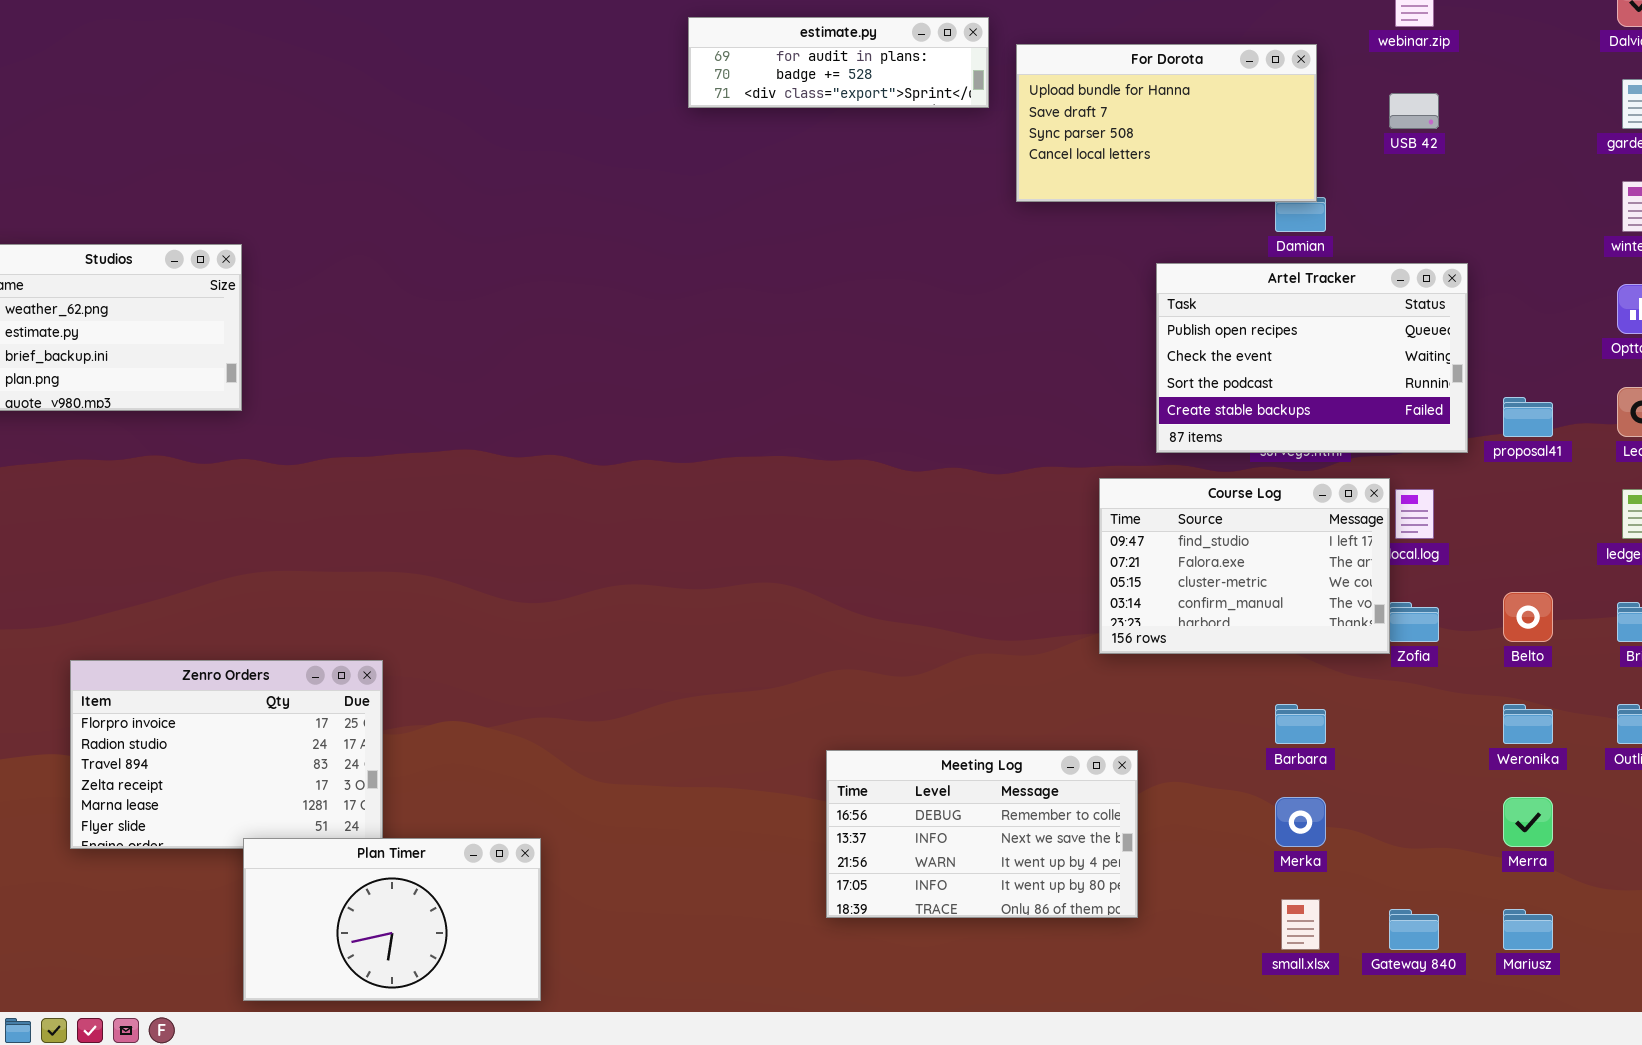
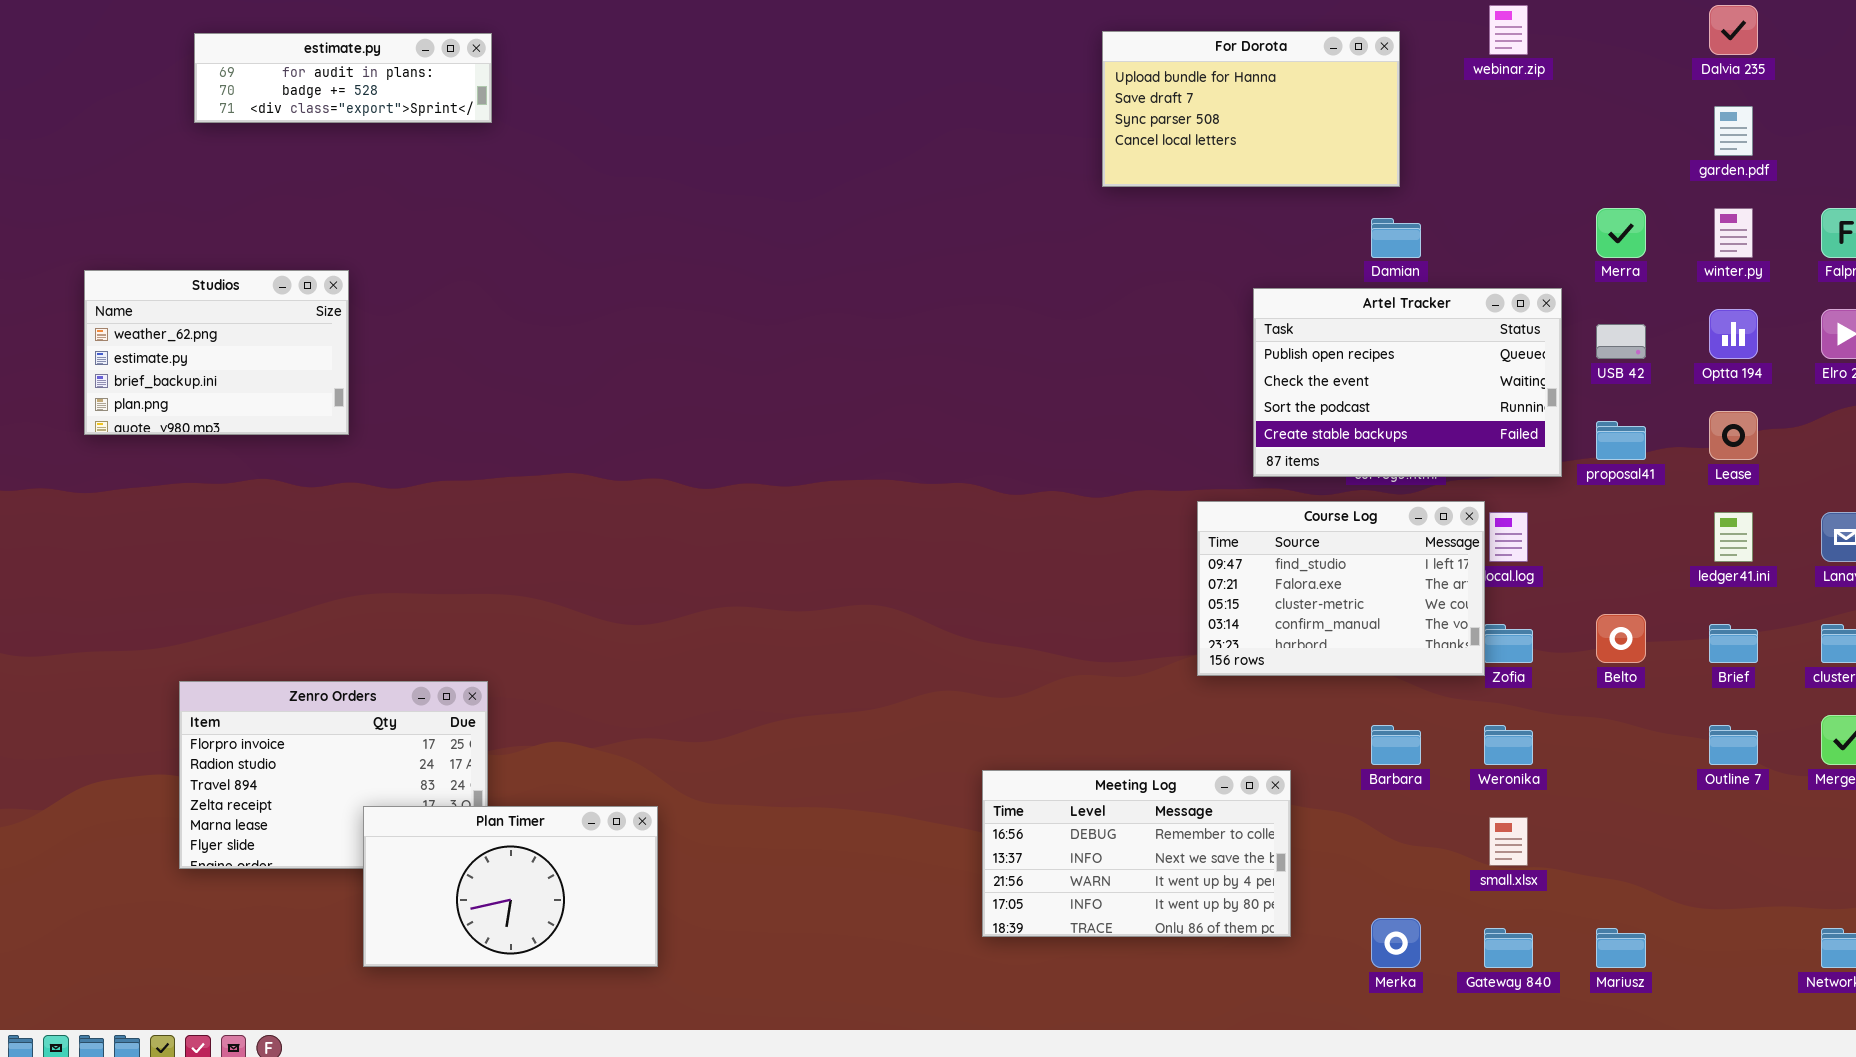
estimate.py: [688,17,989,108] -> [194,33,492,123], moved
For Dorota: [1016,44,1317,202] -> [1102,31,1400,187], moved
USB 42: [1389,93,1439,129] -> [1596,324,1646,359], moved
Weronika: [1503,704,1553,744] -> [1484,725,1533,765], moved
Meeting Log: [826,750,1138,918] -> [982,770,1291,937], moved
Merka: [1275,797,1326,847] -> [1371,918,1421,968], moved
Merra: [1503,797,1553,847] -> [1596,208,1646,258], moved
Plan Timer: [243,838,541,1001] -> [363,806,658,967], moved
small.xlsx: [1281,899,1320,950] -> [1489,817,1528,866], moved

